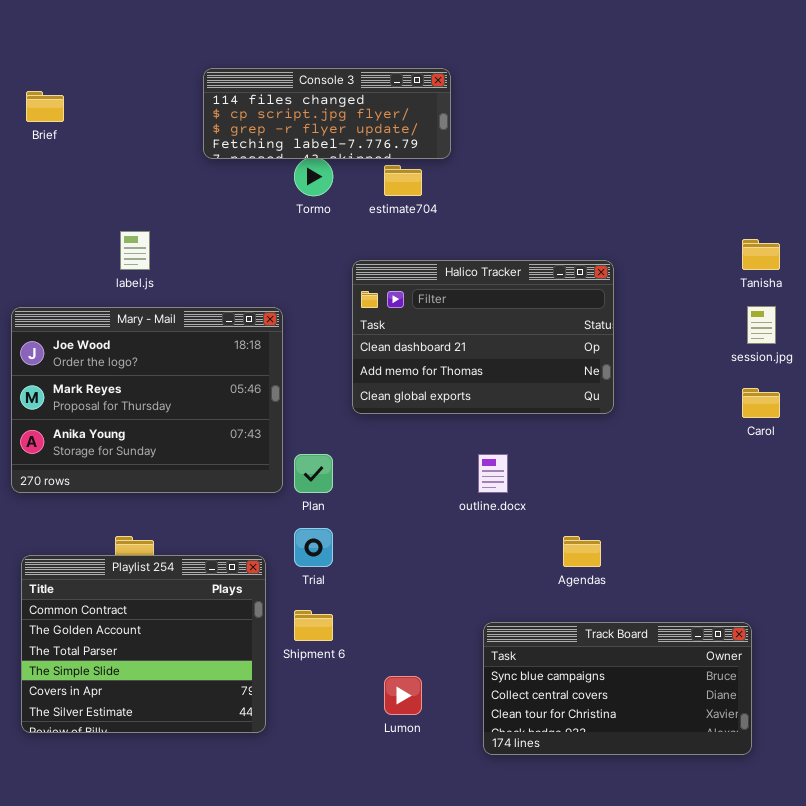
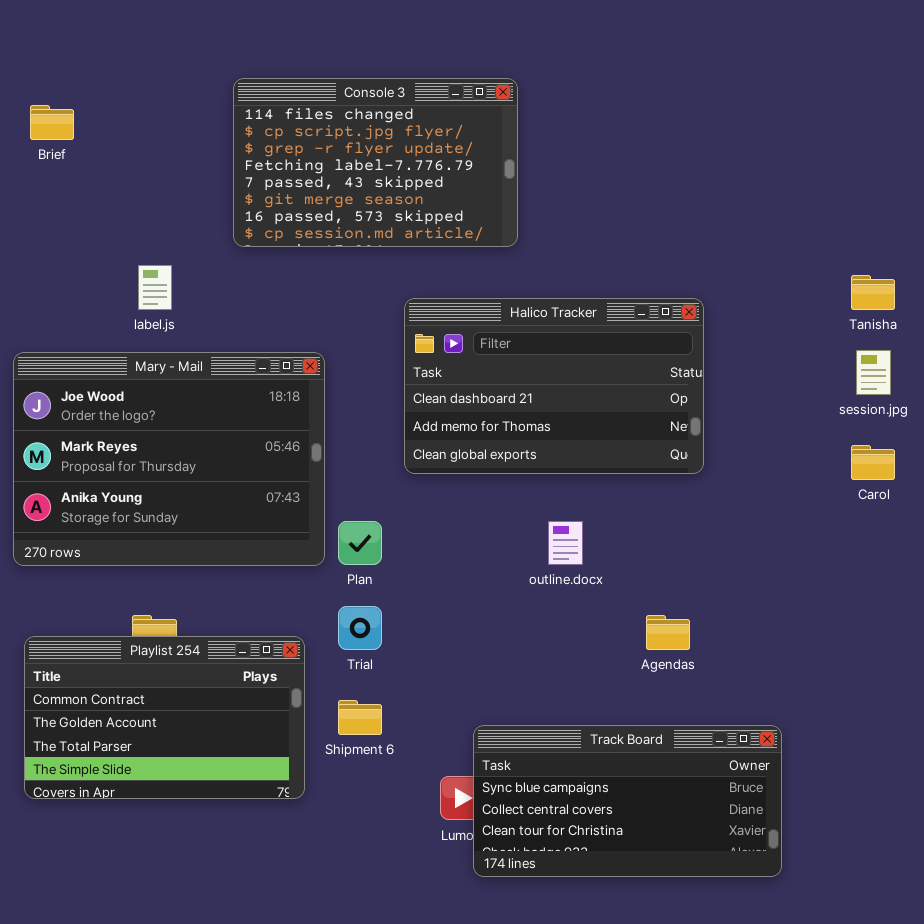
Console 3: [203,68,451,159] -> [233,78,518,247], resized
Playlist 254: [21,555,266,733] -> [24,636,305,799], resized
Track Board: [483,622,752,755] -> [473,725,782,877], moved

